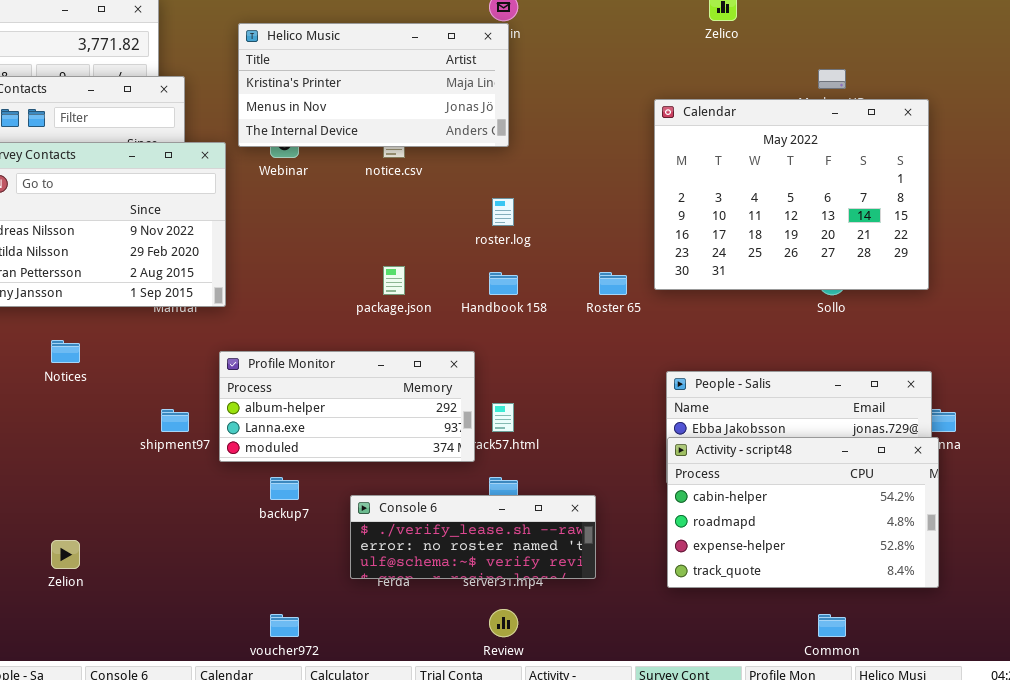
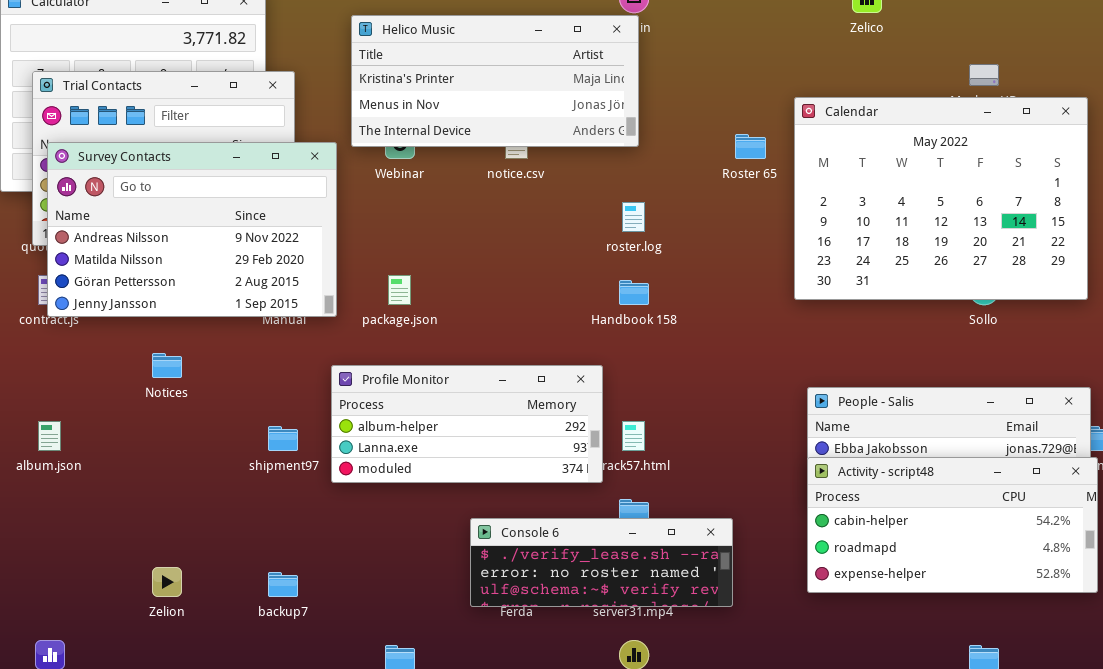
package.json: [383,266,405,295] -> [388,275,411,305], moved
Roster 65: [599,272,627,295] -> [735,134,766,159], moved
Activity - script48: [667,437,939,588] -> [807,457,1098,593], resized
backup7: [270,477,299,500] -> [268,572,298,597], moved

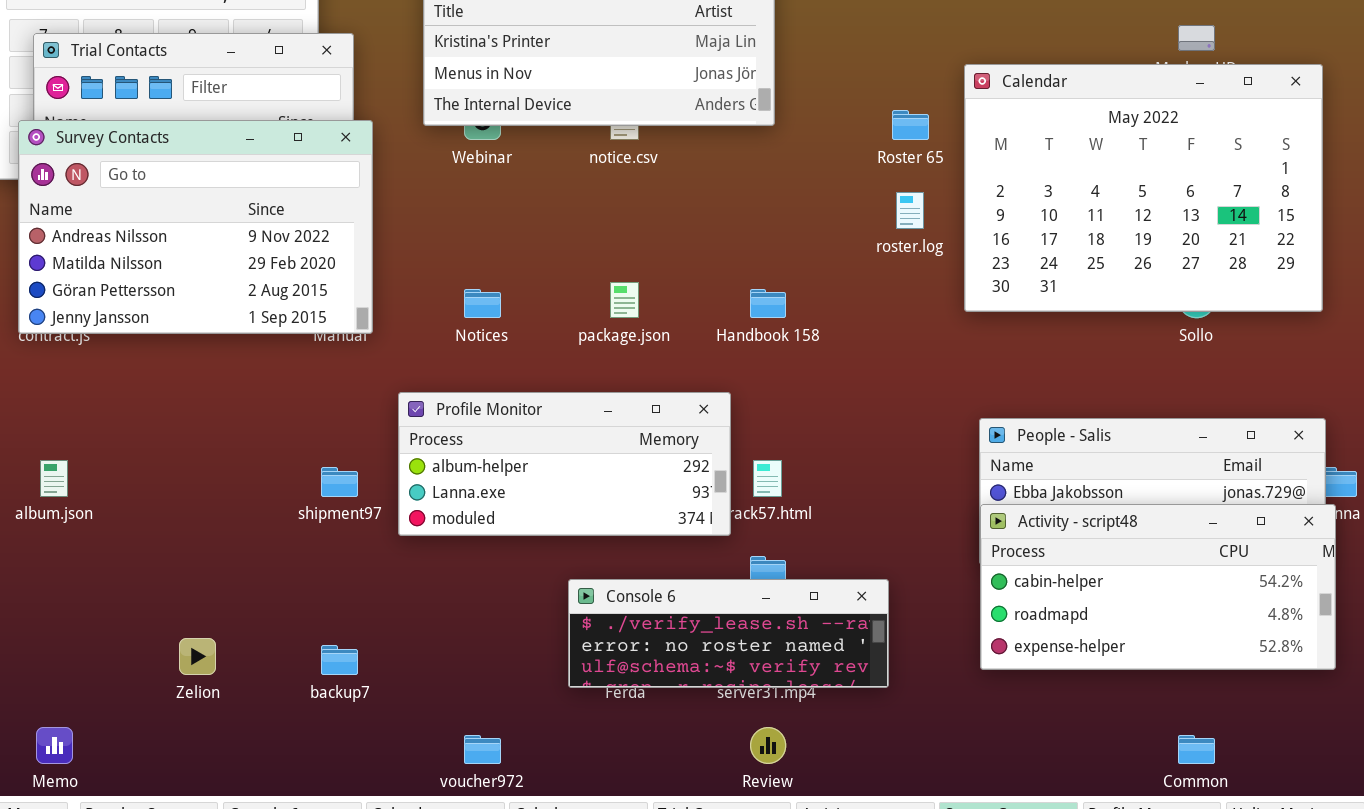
Survey Contacts: [47,142,337,317] -> [18,120,373,334], moved
roster.log: [622,202,645,232] -> [896,192,924,229], moved
package.json: [388,275,411,305] -> [610,282,639,318], moved
Notices: [152,353,182,378] -> [464,289,501,318], moved

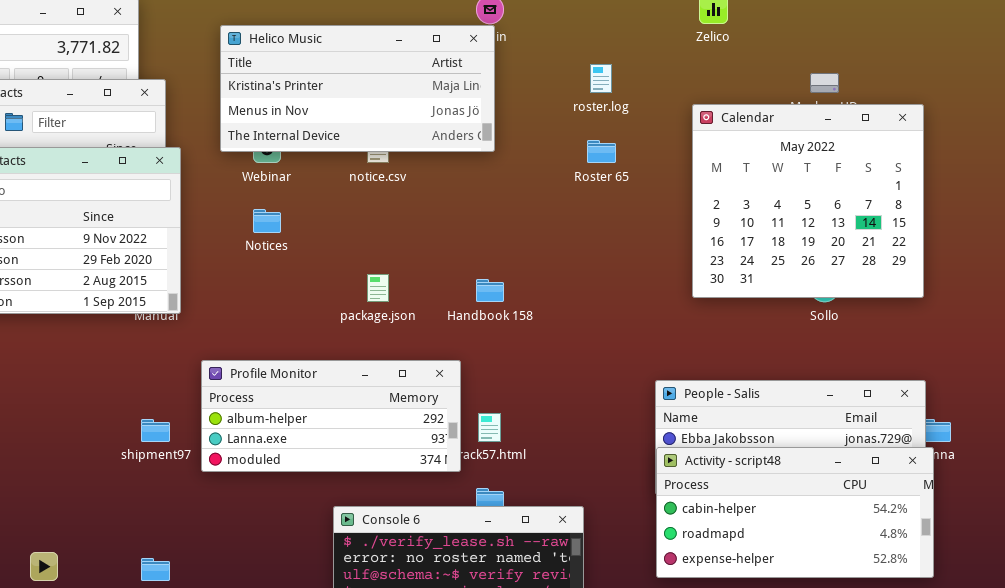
Calendar: [964,64,1323,312] -> [692,104,924,298], resized
roster.log: [896,192,924,229] -> [590,64,612,93], moved
Notices: [464,289,501,318] -> [253,209,281,233], moved

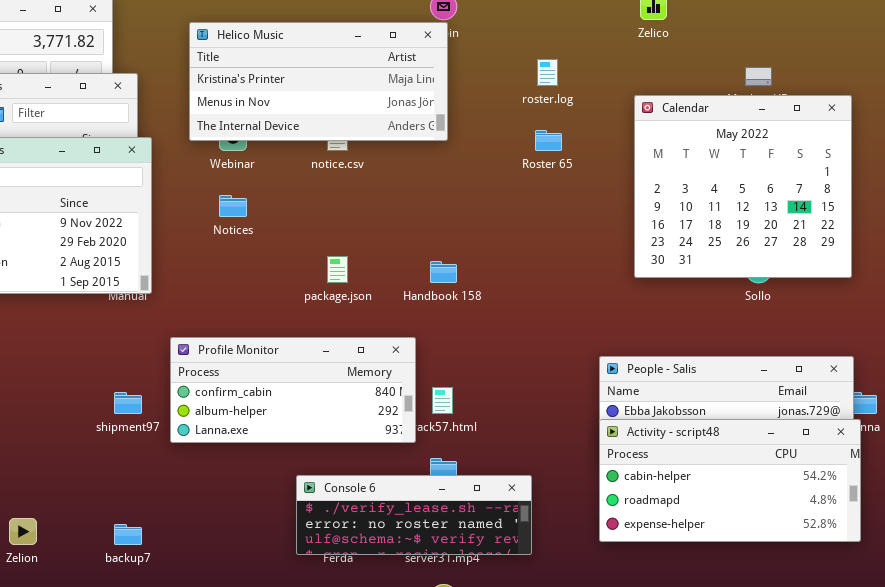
Profile Monitor: [201,360,461,472] -> [170,337,416,443], scrolled up 1 row

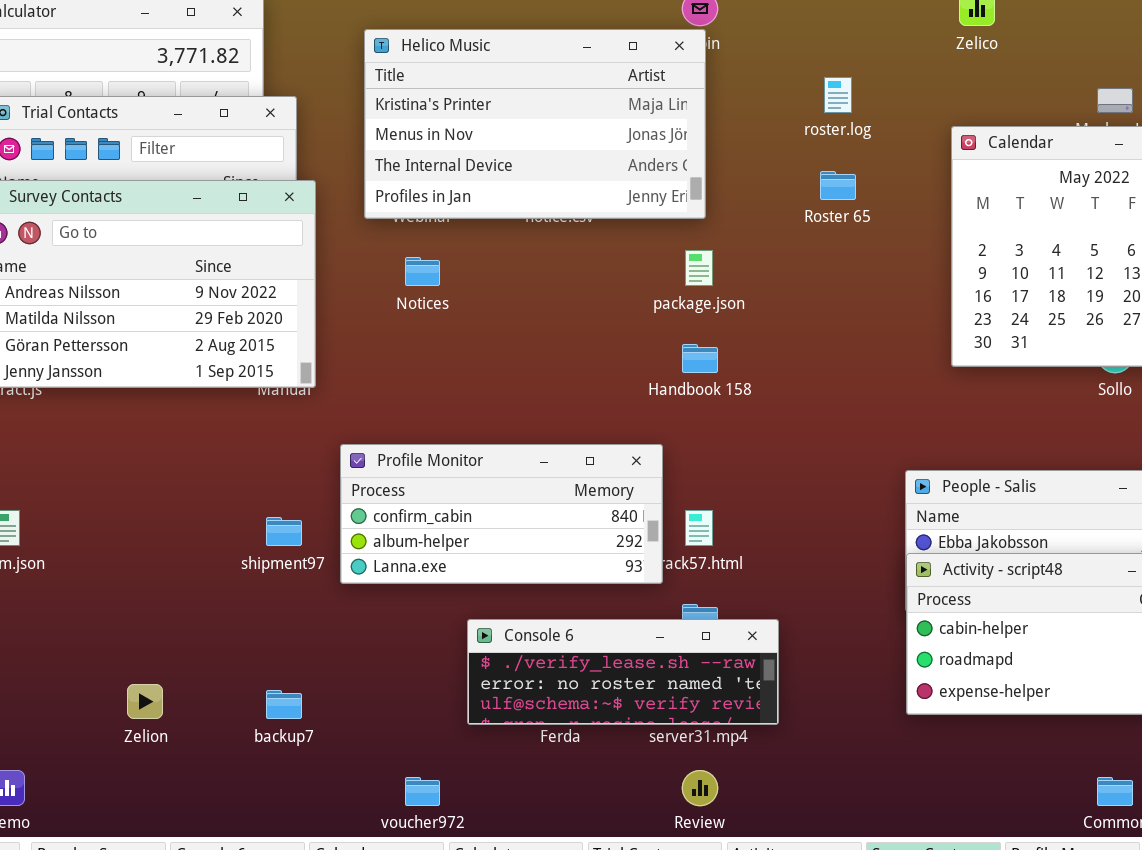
Helico Music: [189,22,448,141] -> [364,29,706,219], resized
package.json: [327,256,348,283] -> [685,250,713,286], moved
Console 6: [296,475,532,555] -> [467,619,779,725], moved

